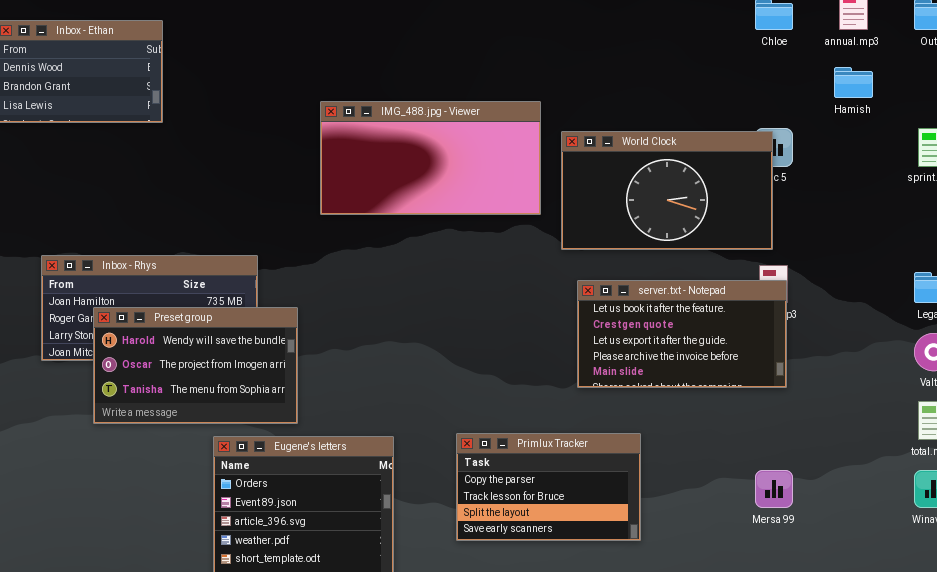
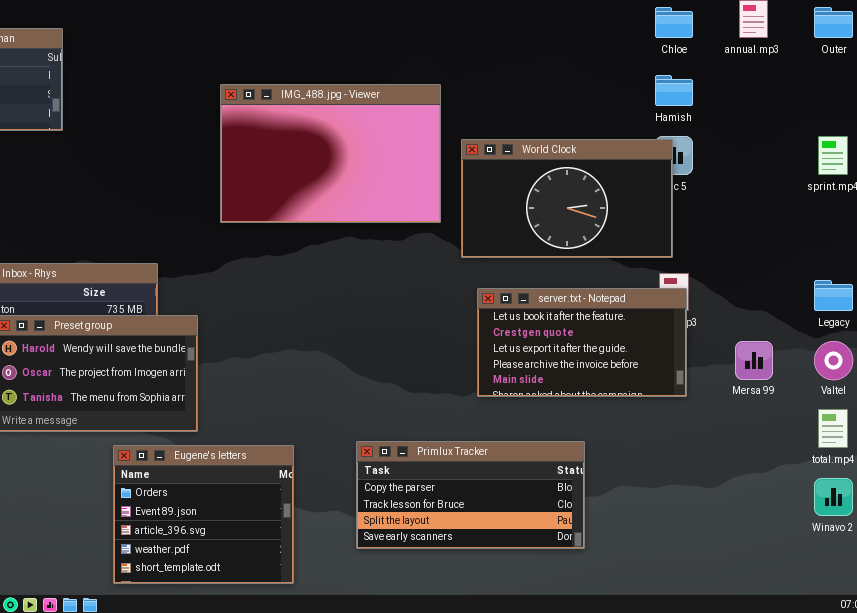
Hamish: [834,67,873,98] -> [655,75,693,106], moved
IMG_488.jpg - Viewer: [320,101,541,215] -> [220,84,441,223], resized
Primlux Tracker: [456,433,641,541] -> [356,441,585,549], resized
Mersa 99: [755,470,793,508] -> [735,341,773,380], moved

